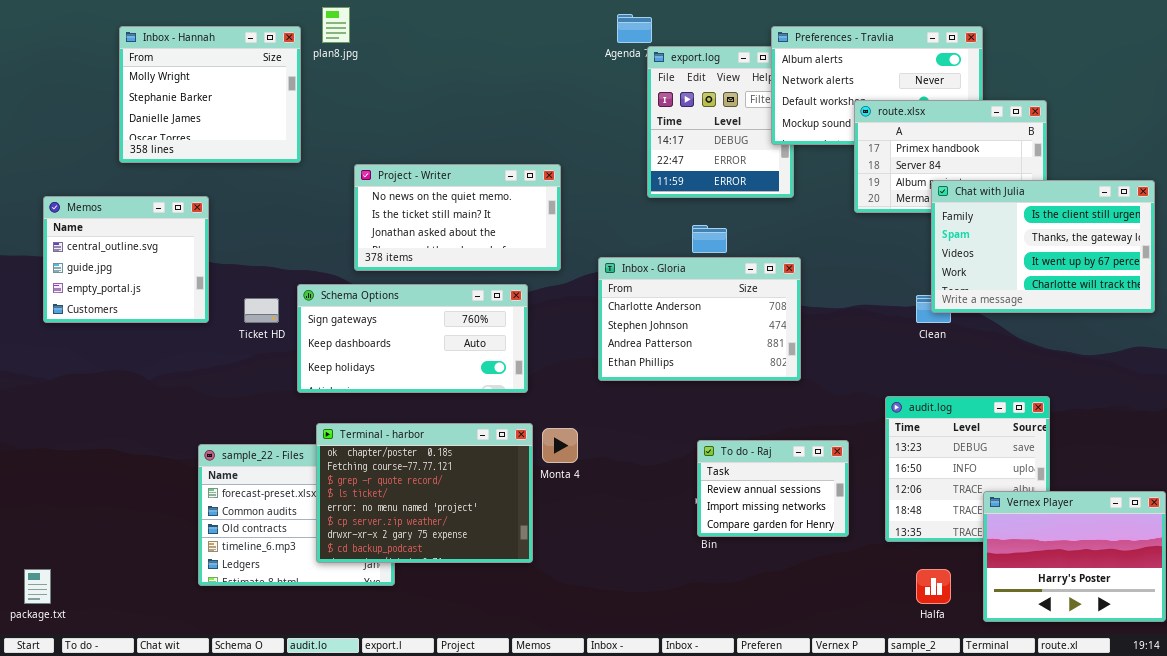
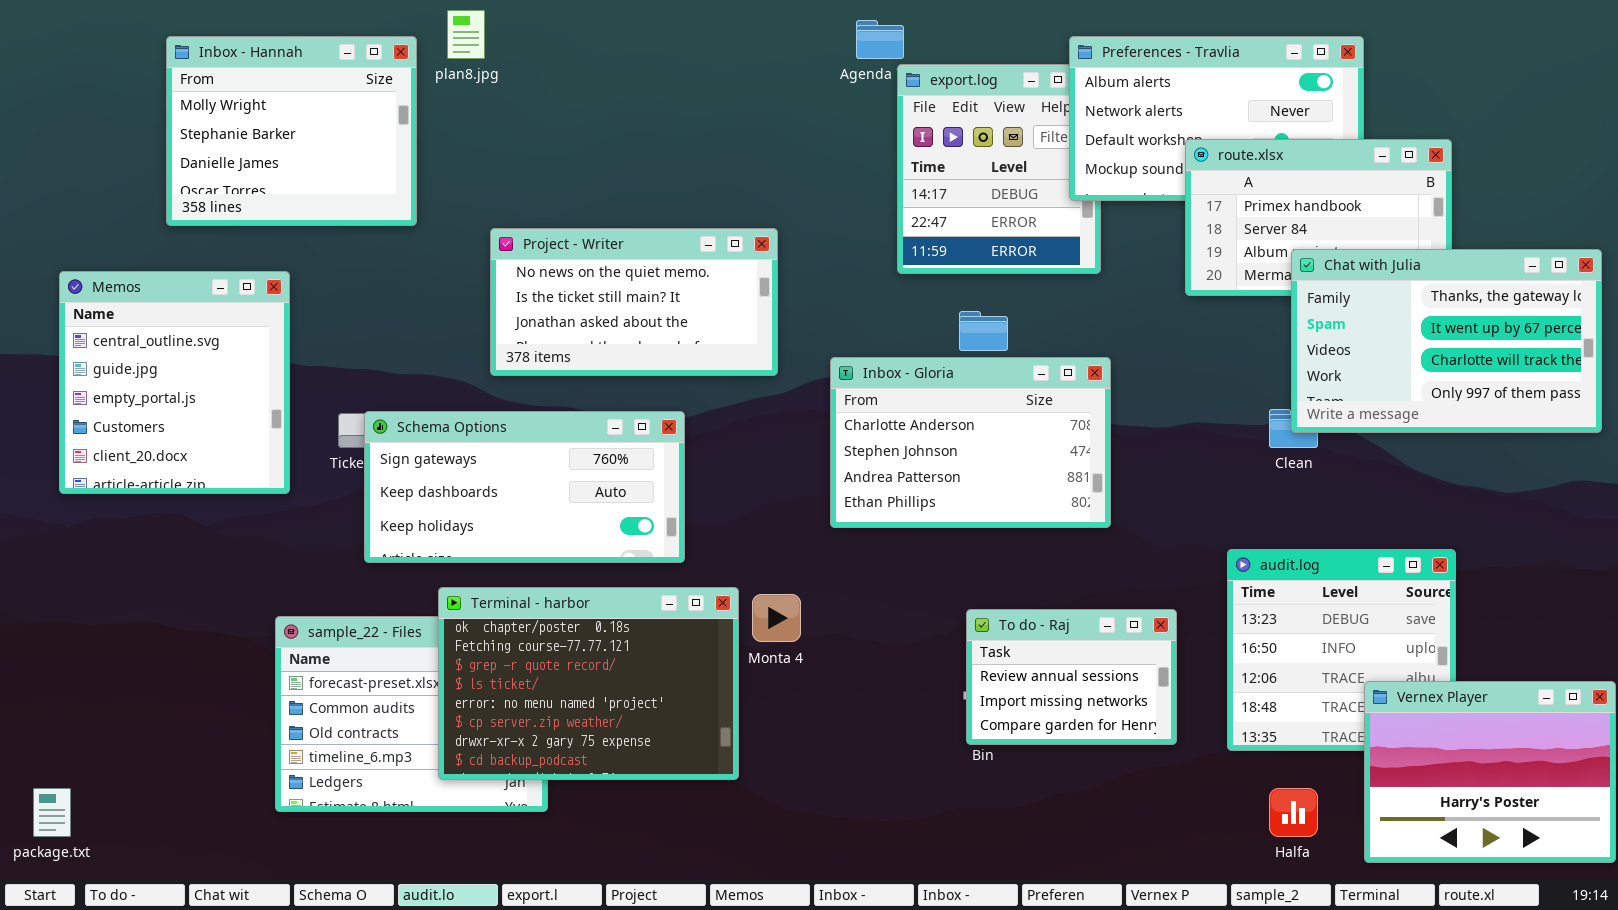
Chat with Julia: [931,180,1155,313] -> [1291,249,1602,433], scrolled down 1 row
Memos: [43,196,209,323] -> [59,271,290,494], resized
Schema Options: [297,284,528,393] -> [364,411,685,563], moved

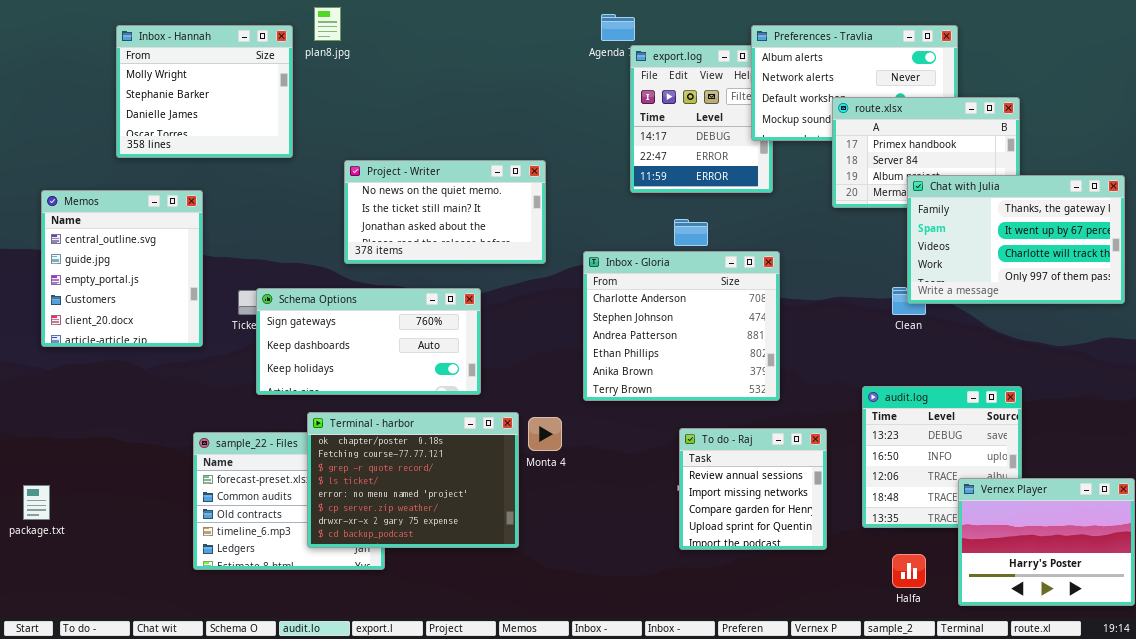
Inbox - Gloria: [830,357,1111,528] -> [583,251,780,401], resized
To do - Raj: [966,609,1177,745] -> [679,428,827,550], resized
package.txt: [33,788,71,837] -> [23,485,50,520], moved

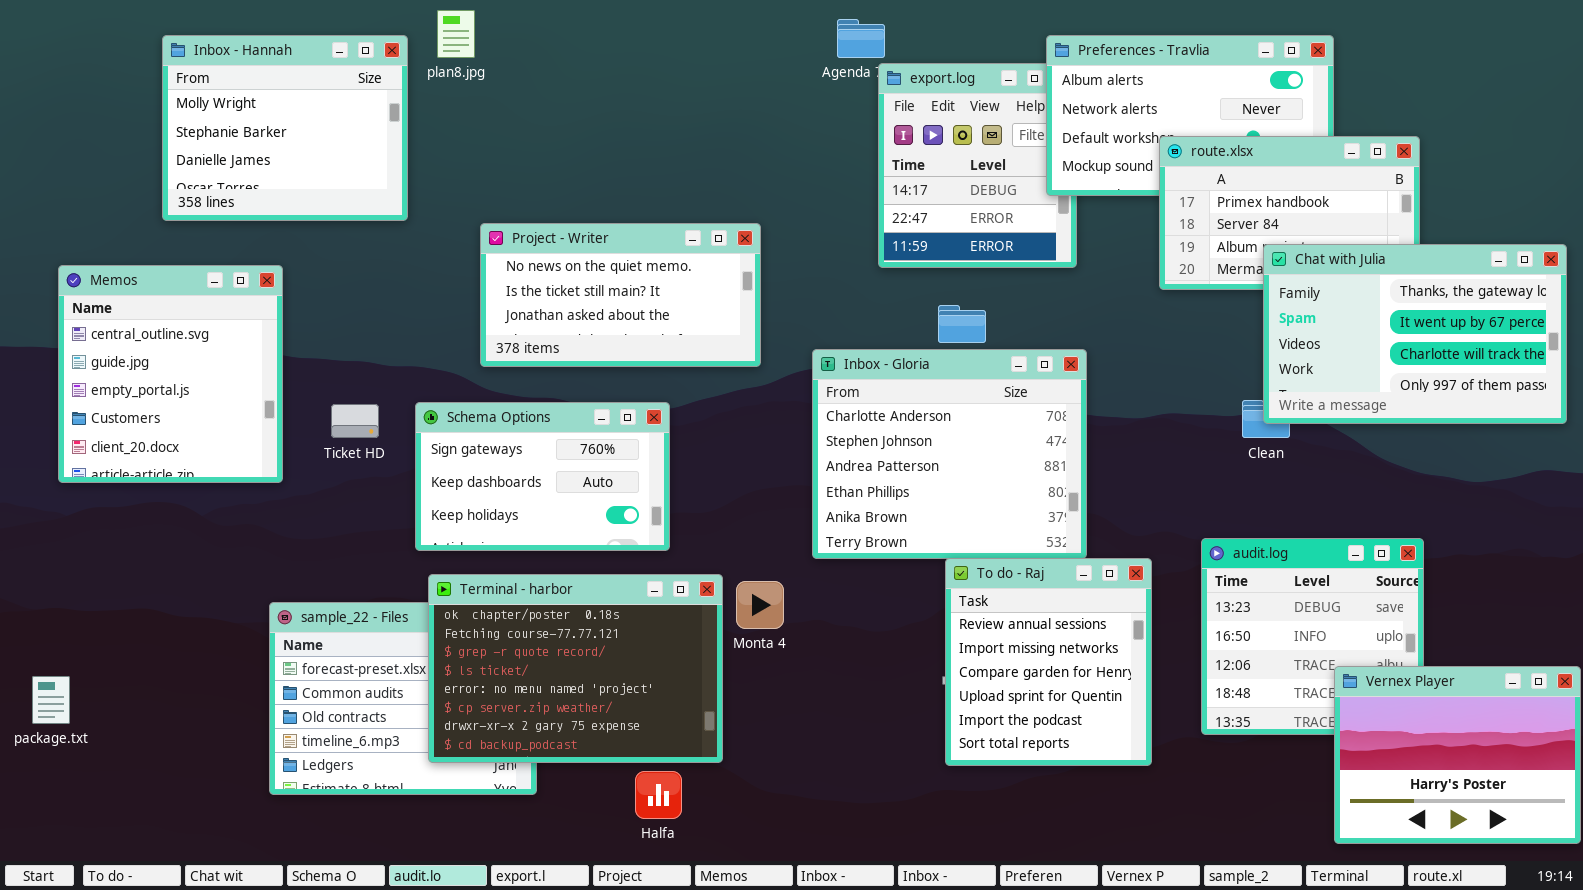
Schema Options: [256,288,481,395] -> [415,402,670,551], resized
To do - Raj: [679,428,827,550] -> [945,558,1152,766], resized
Halfa: [892,554,926,588] -> [635,771,682,819], moved

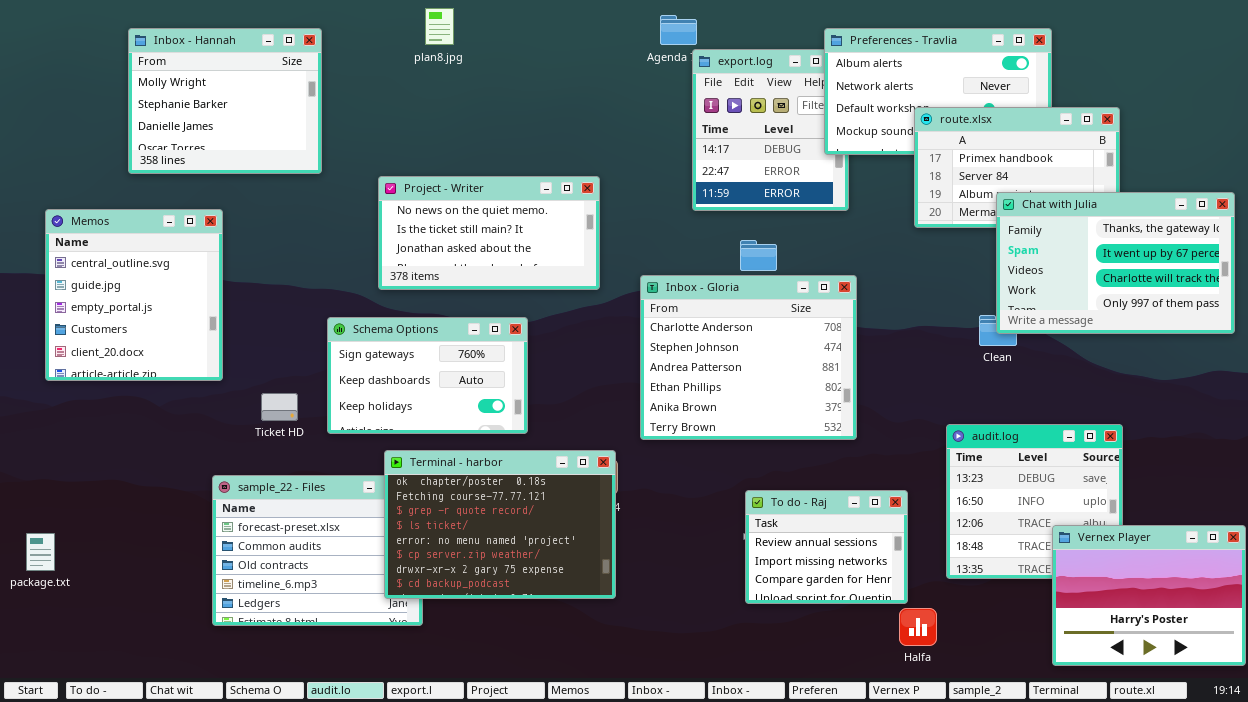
plan8.jpg: [437,10,475,58] -> [425,8,454,45], moved
Ticket HD: [331,404,379,438] -> [261,393,298,421], moved
To do - Raj: [945,558,1152,766] -> [745,490,908,604], resized
Terminal - harbor: [428,574,723,763] -> [384,450,616,599], moved
Halfa: [635,771,682,819] -> [899,608,937,646], moved

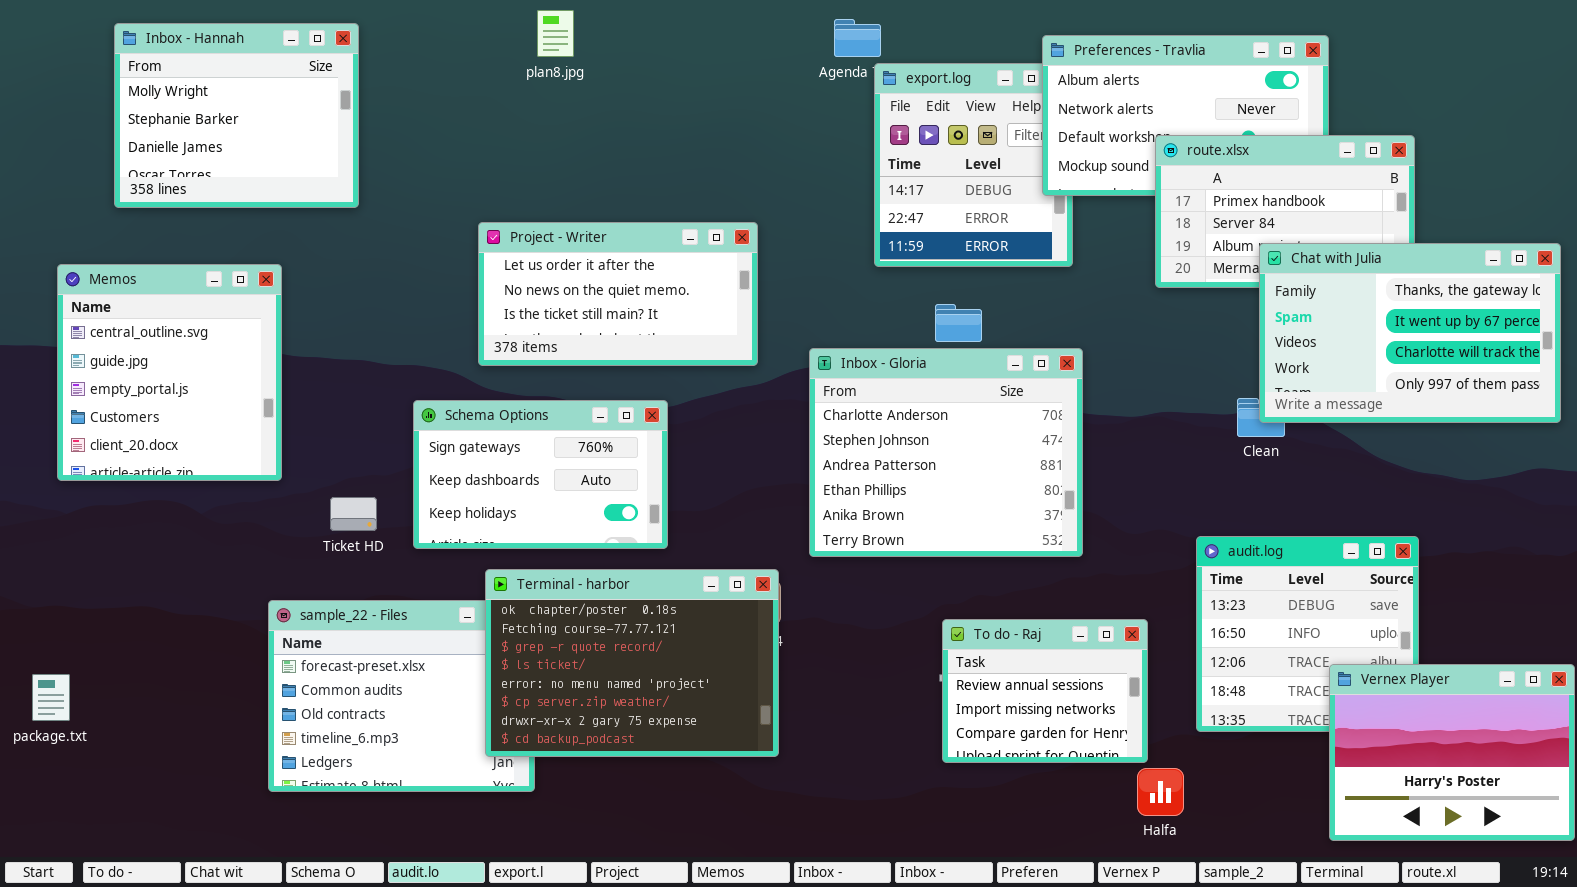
Inbox - Hannah: [128,28,322,174] -> [114,23,359,208], moved
Project - Writer: [378,176,600,290] -> [478,222,758,366], scrolled up 1 row

